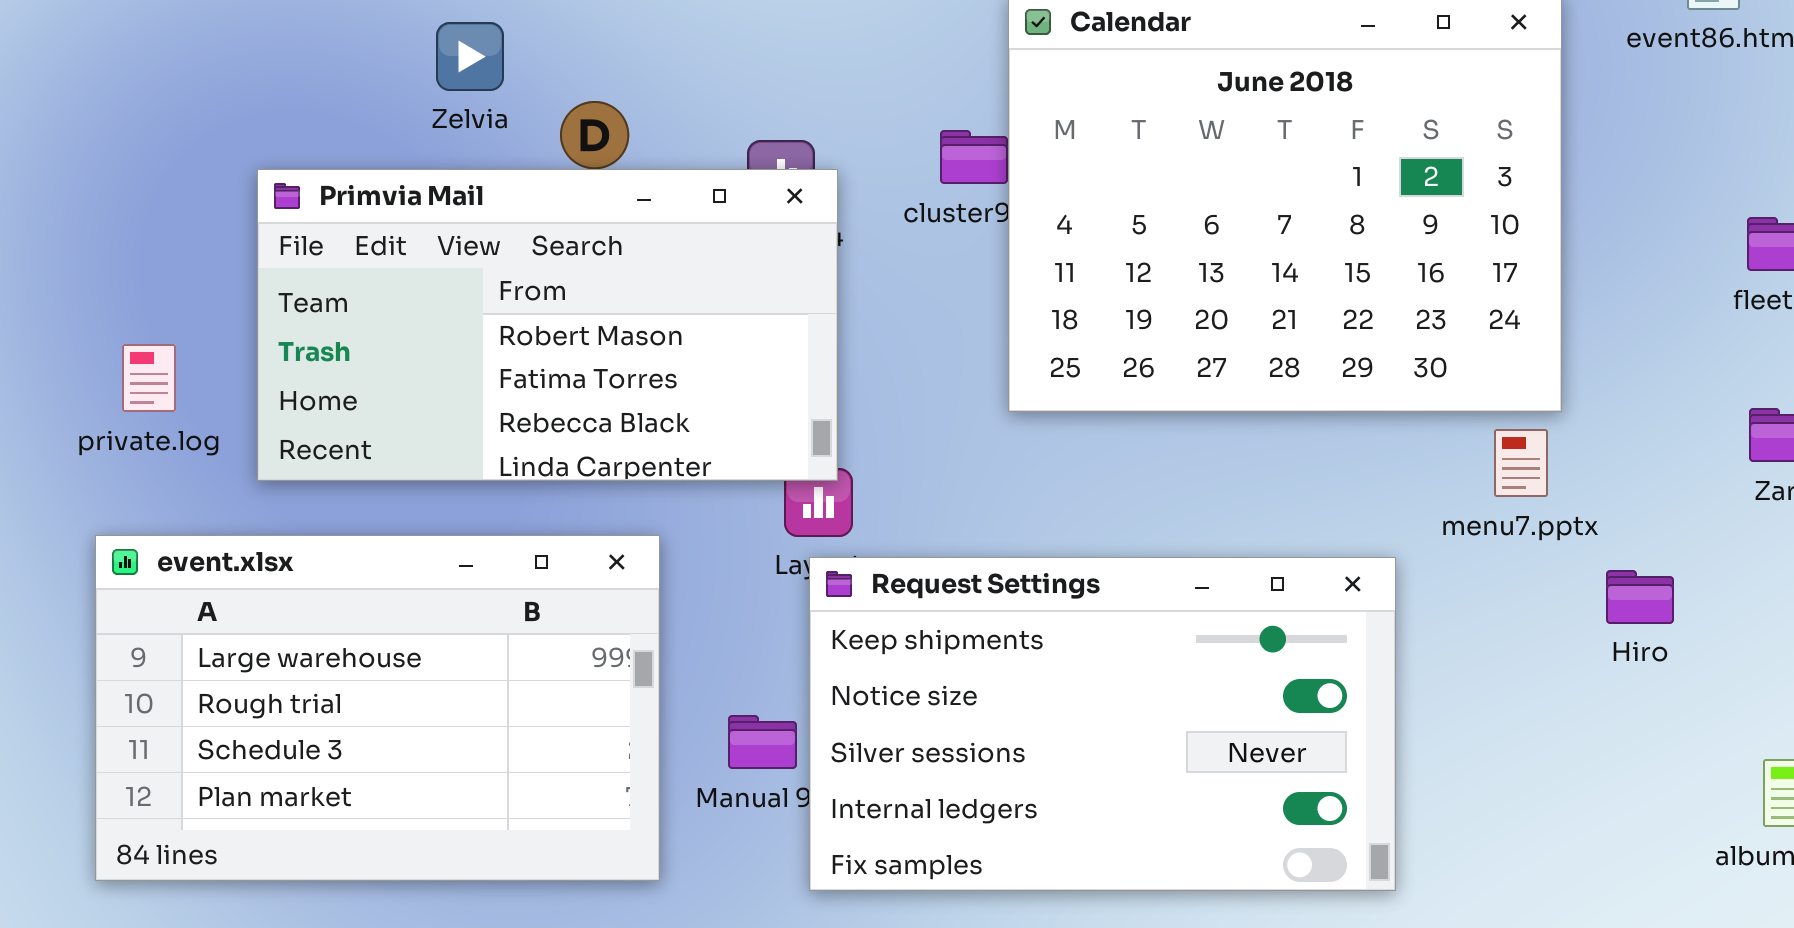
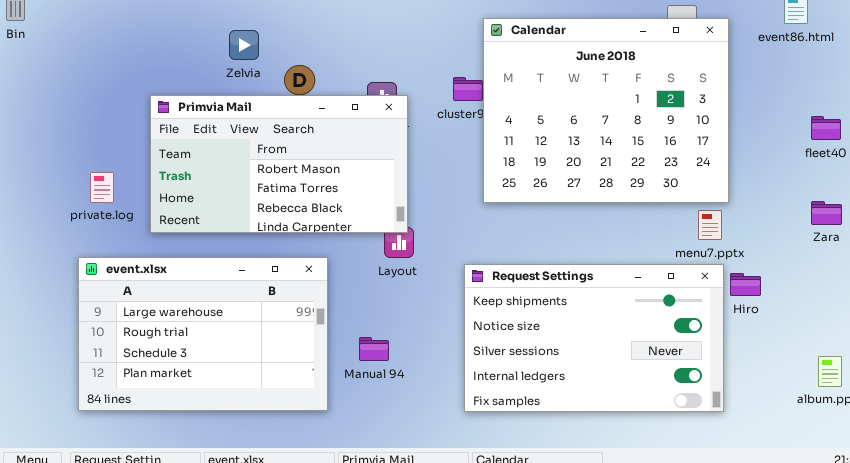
Request Settings: [809,557,1396,891] -> [464,264,724,412], moved
Hiro: [1606,570,1674,624] -> [730,273,761,296], moved

